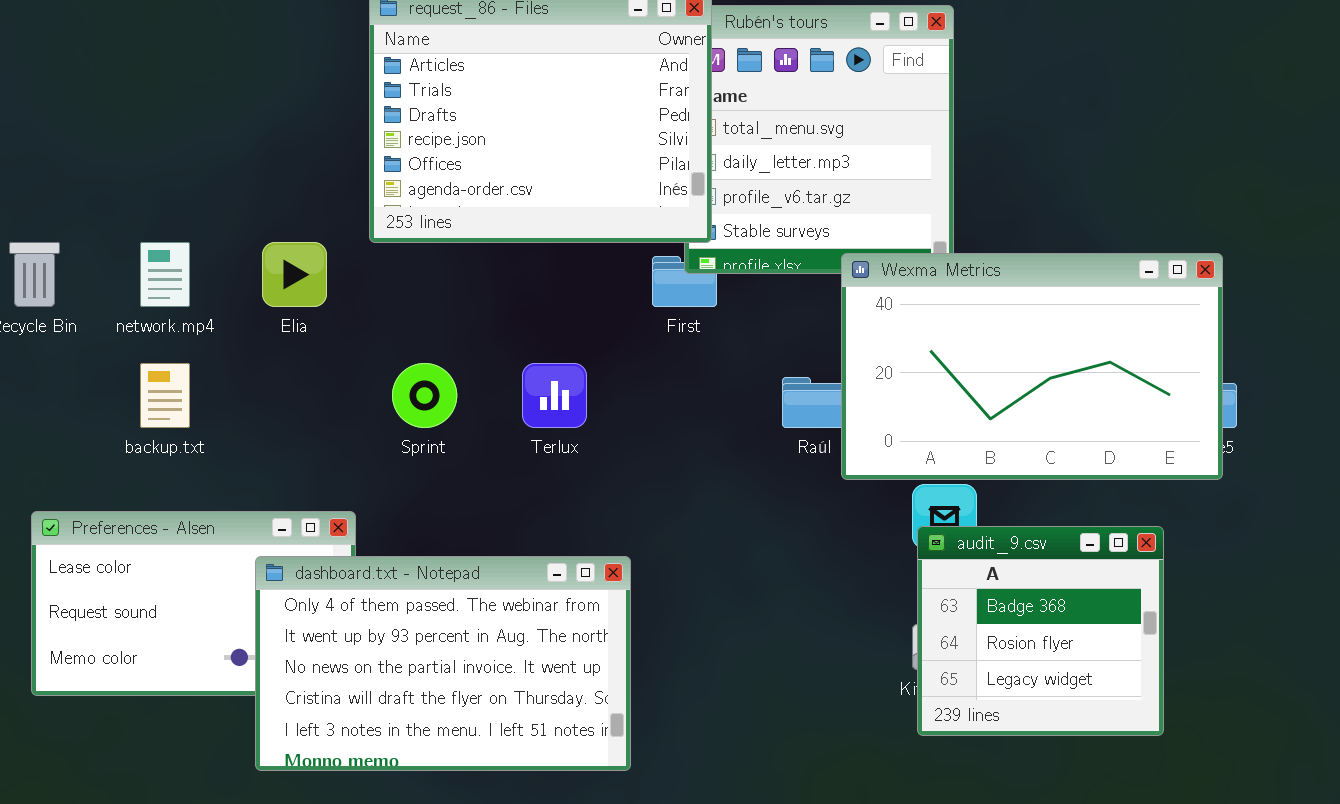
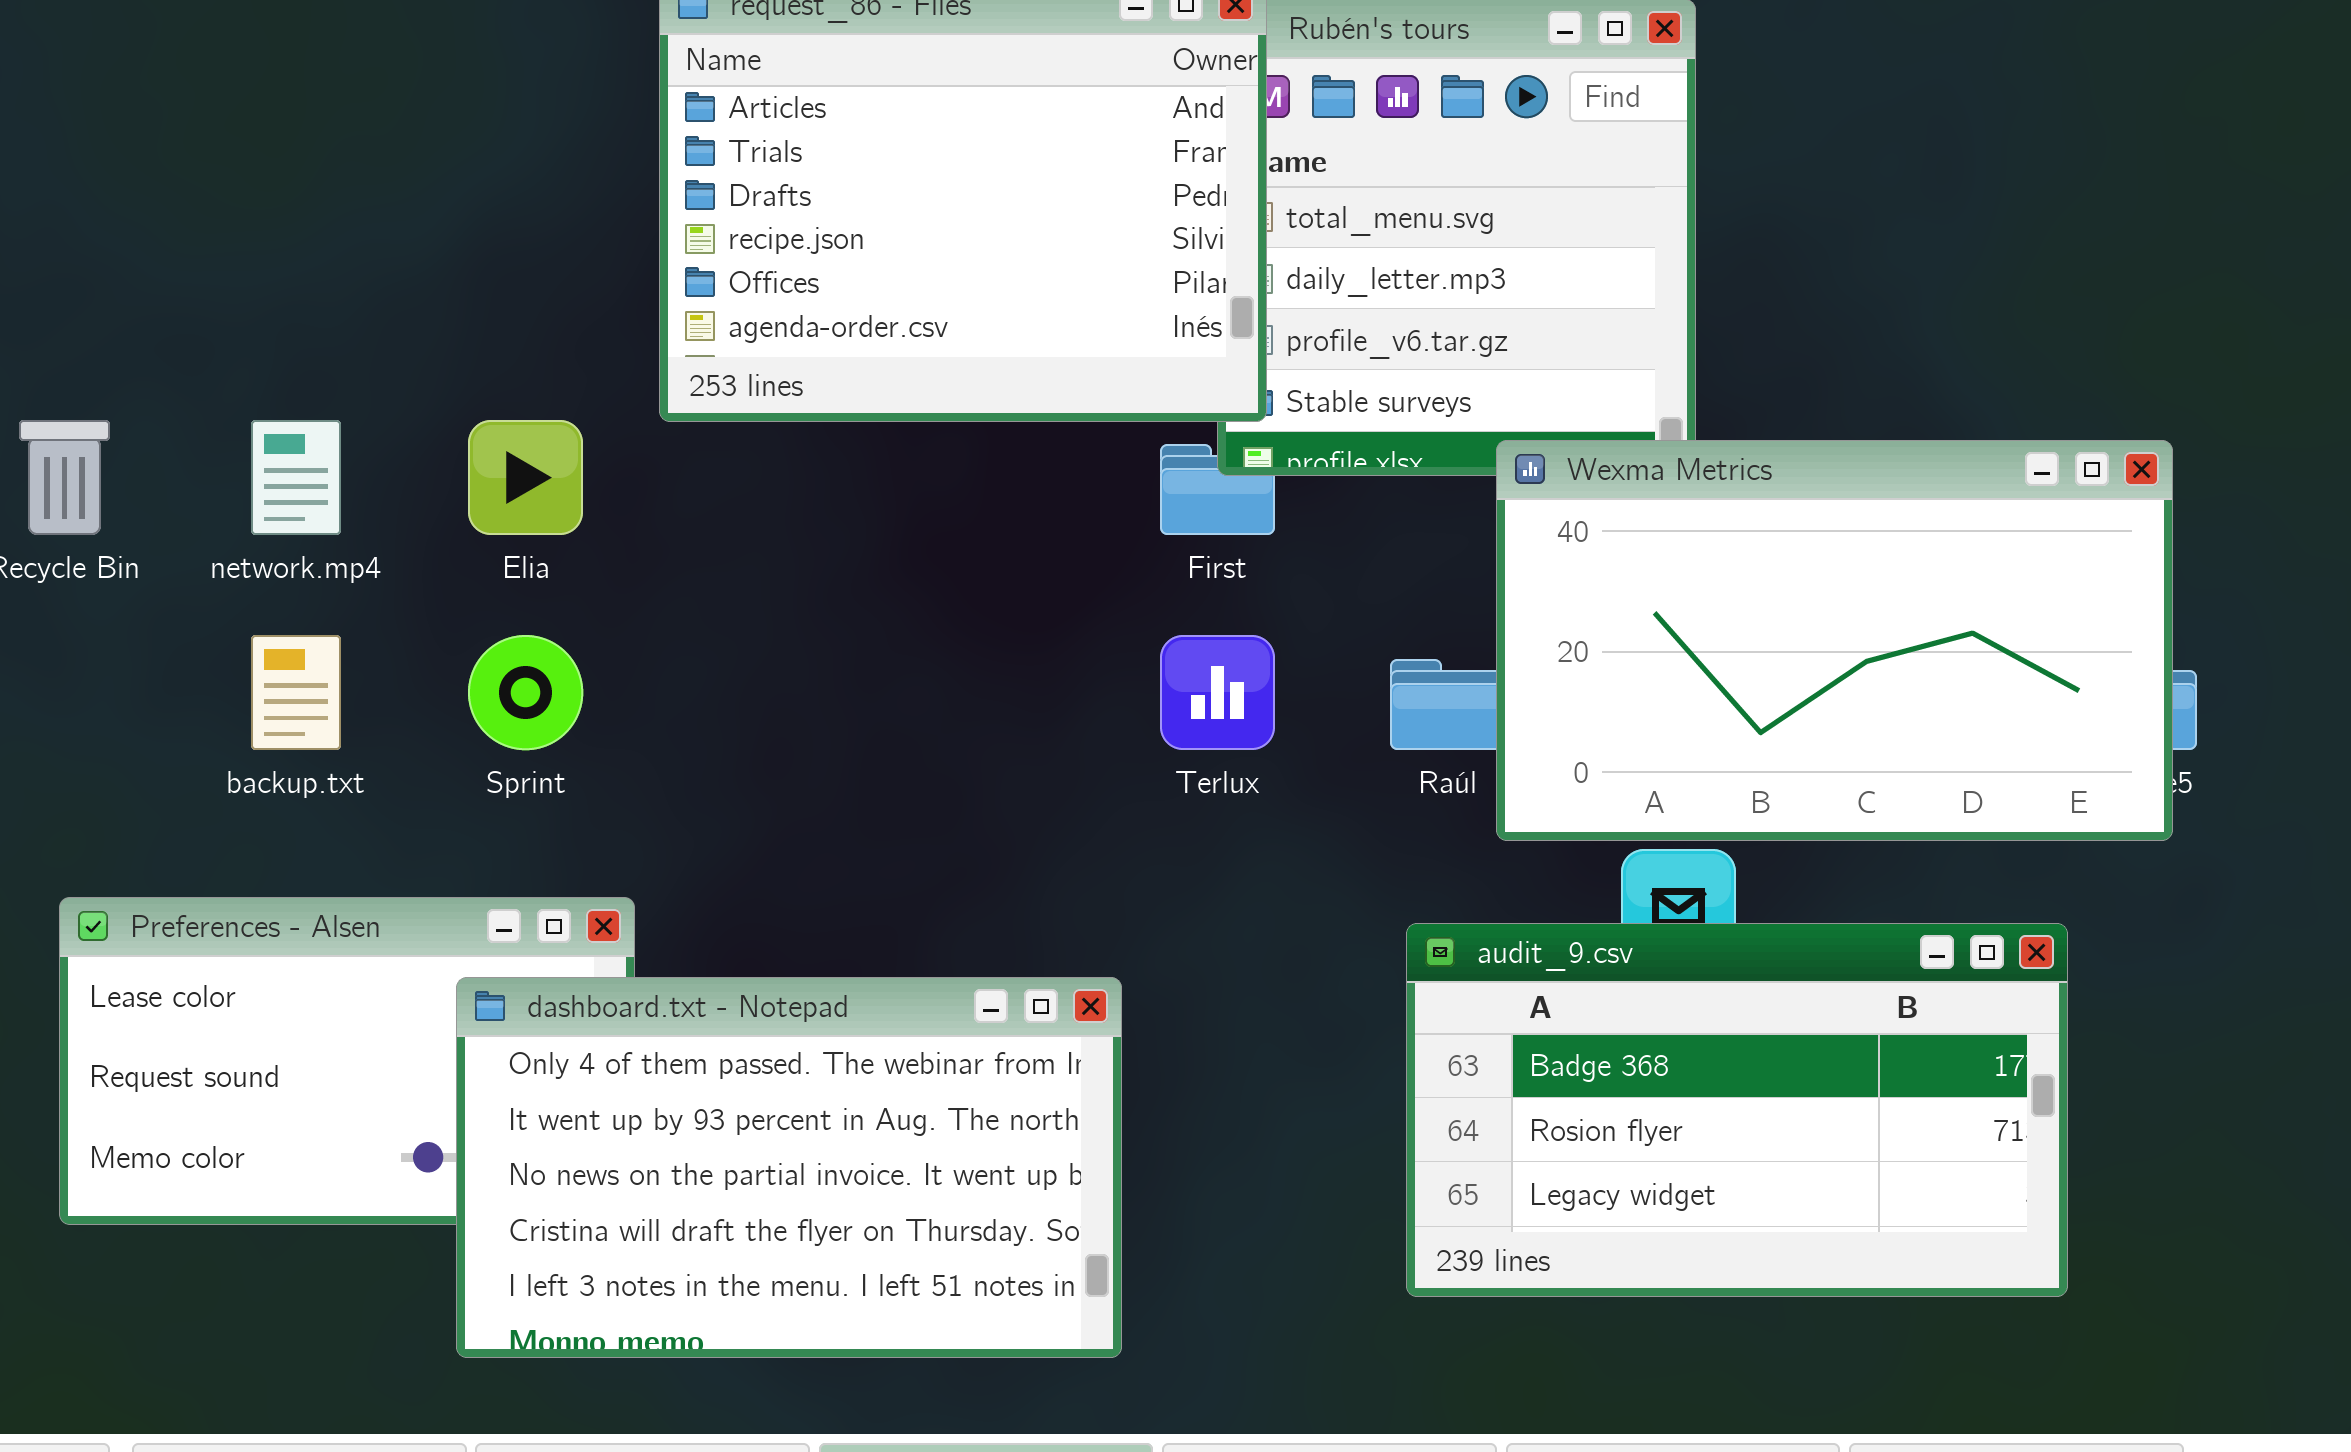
Sprint: [392,363,457,428] -> [468,635,583,750], moved
Terlux: [522,363,587,428] -> [1160,635,1275,750], moved
audit_9.csv: [917,526,1164,736] -> [1406,923,2068,1297], resized

